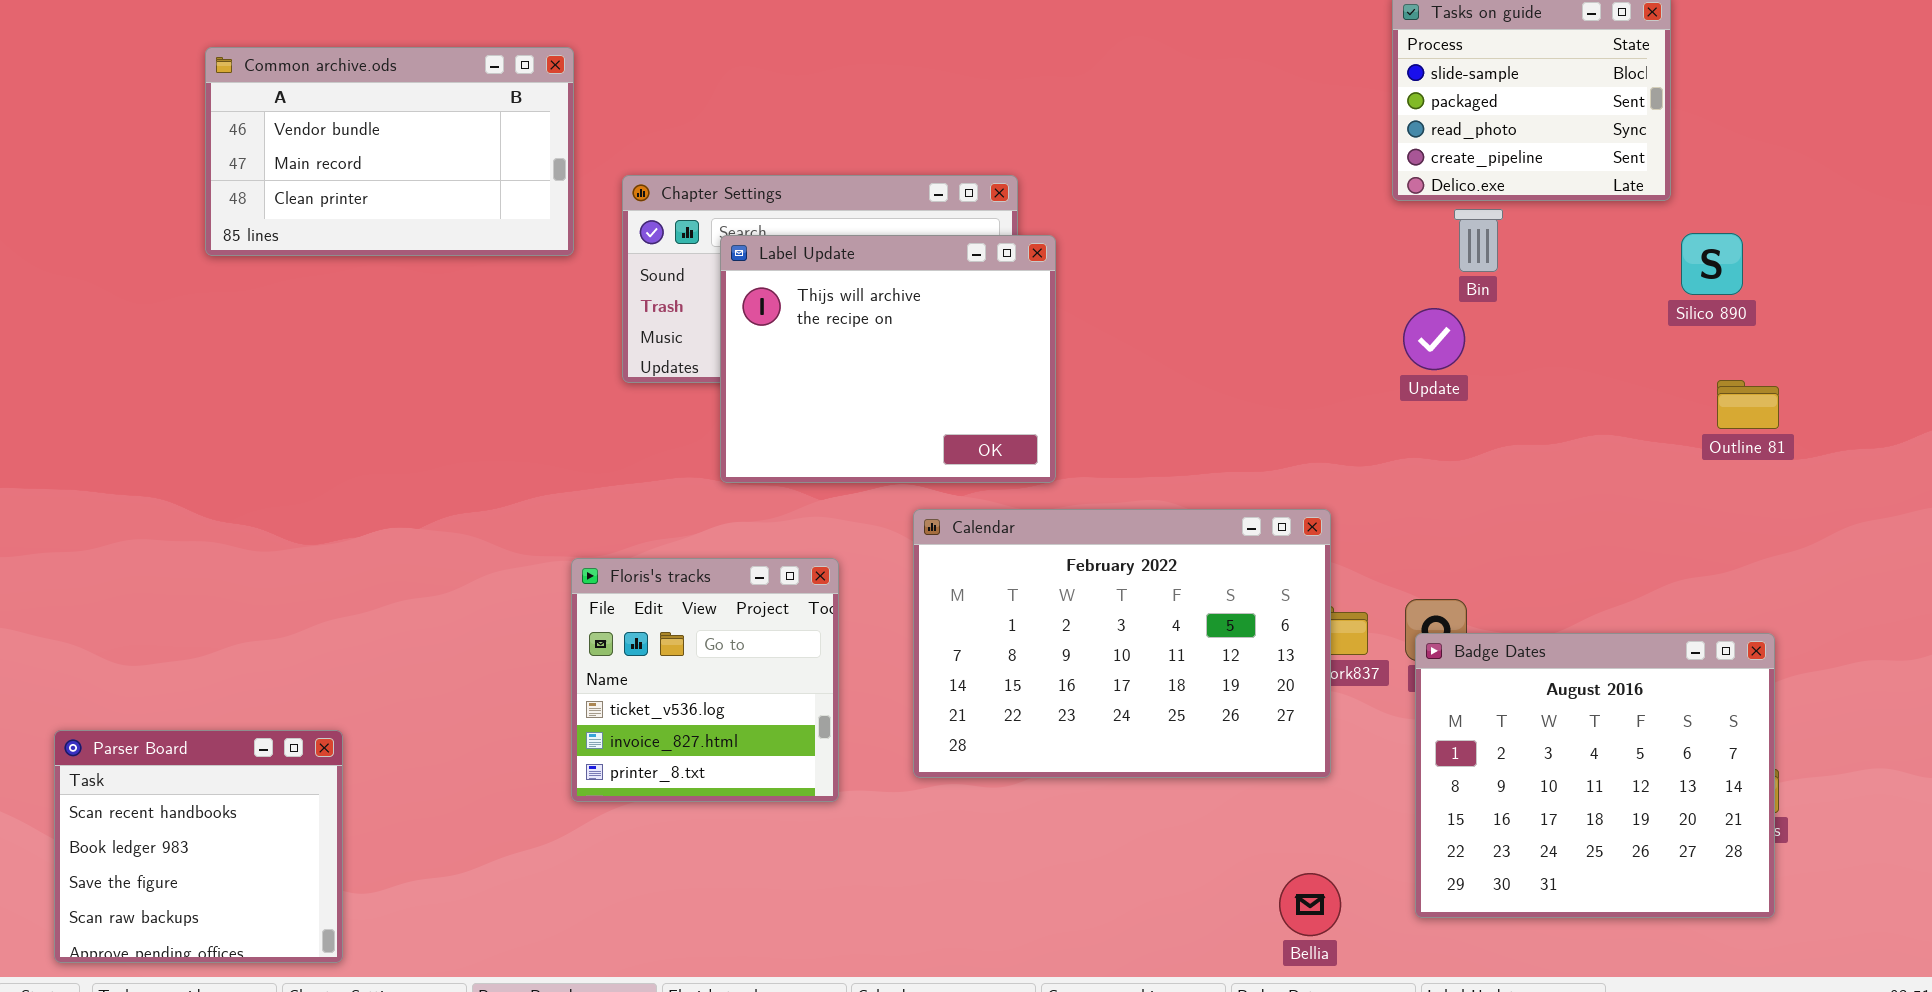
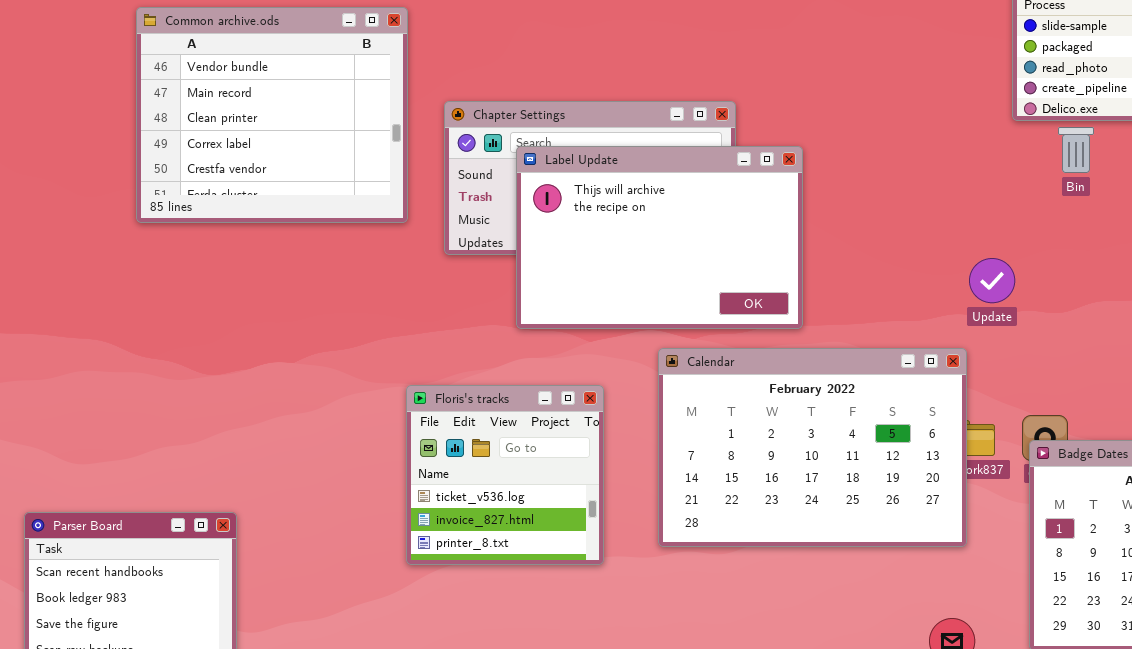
Common archive.ods: [205,47,574,256] -> [136,7,408,223], resized
Label Update: [720,235,1056,483] -> [516,146,803,329], resized
Update: [1403,308,1465,370] -> [969,258,1015,303], moved

